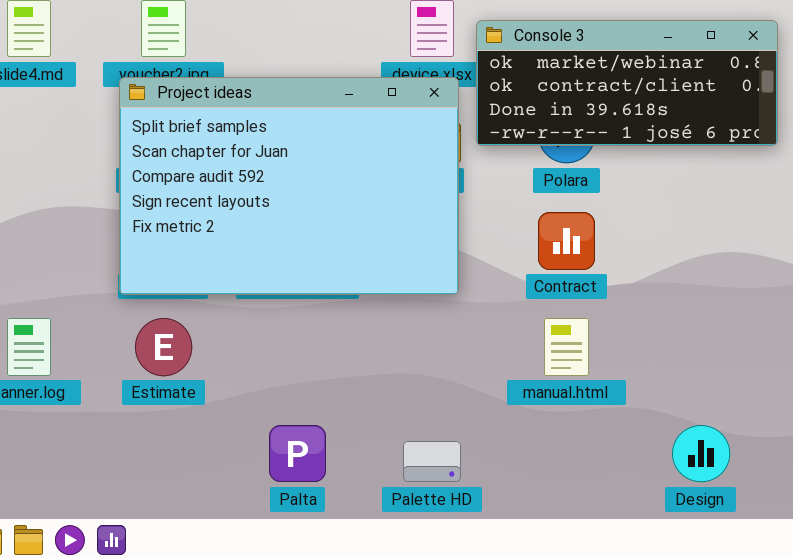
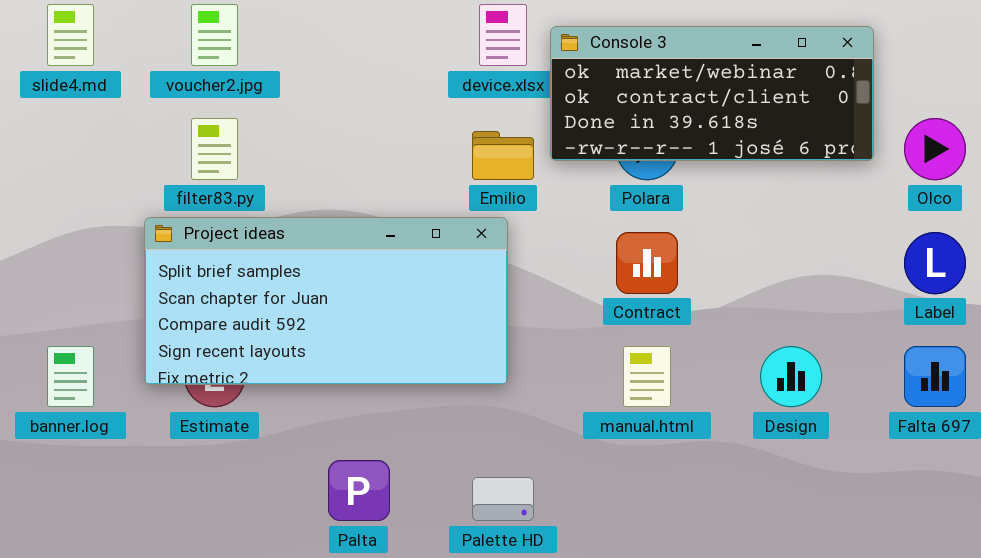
Project ideas: [119,77,459,295] -> [144,217,508,385], moved, resized
Design: [672,425,730,482] -> [760,346,822,407], moved

